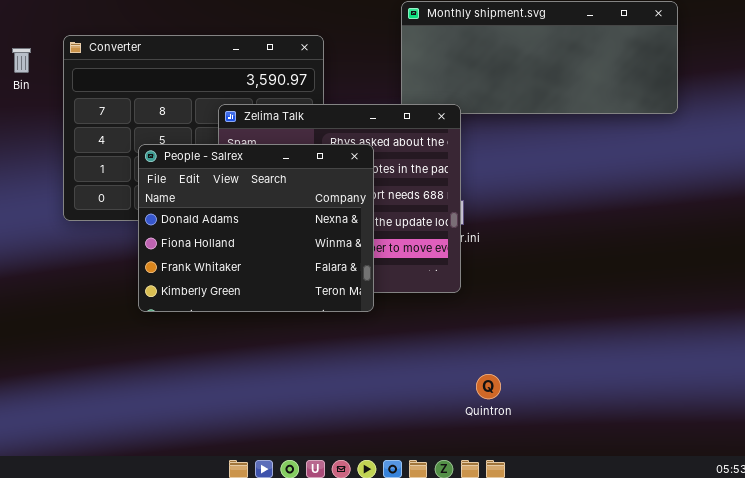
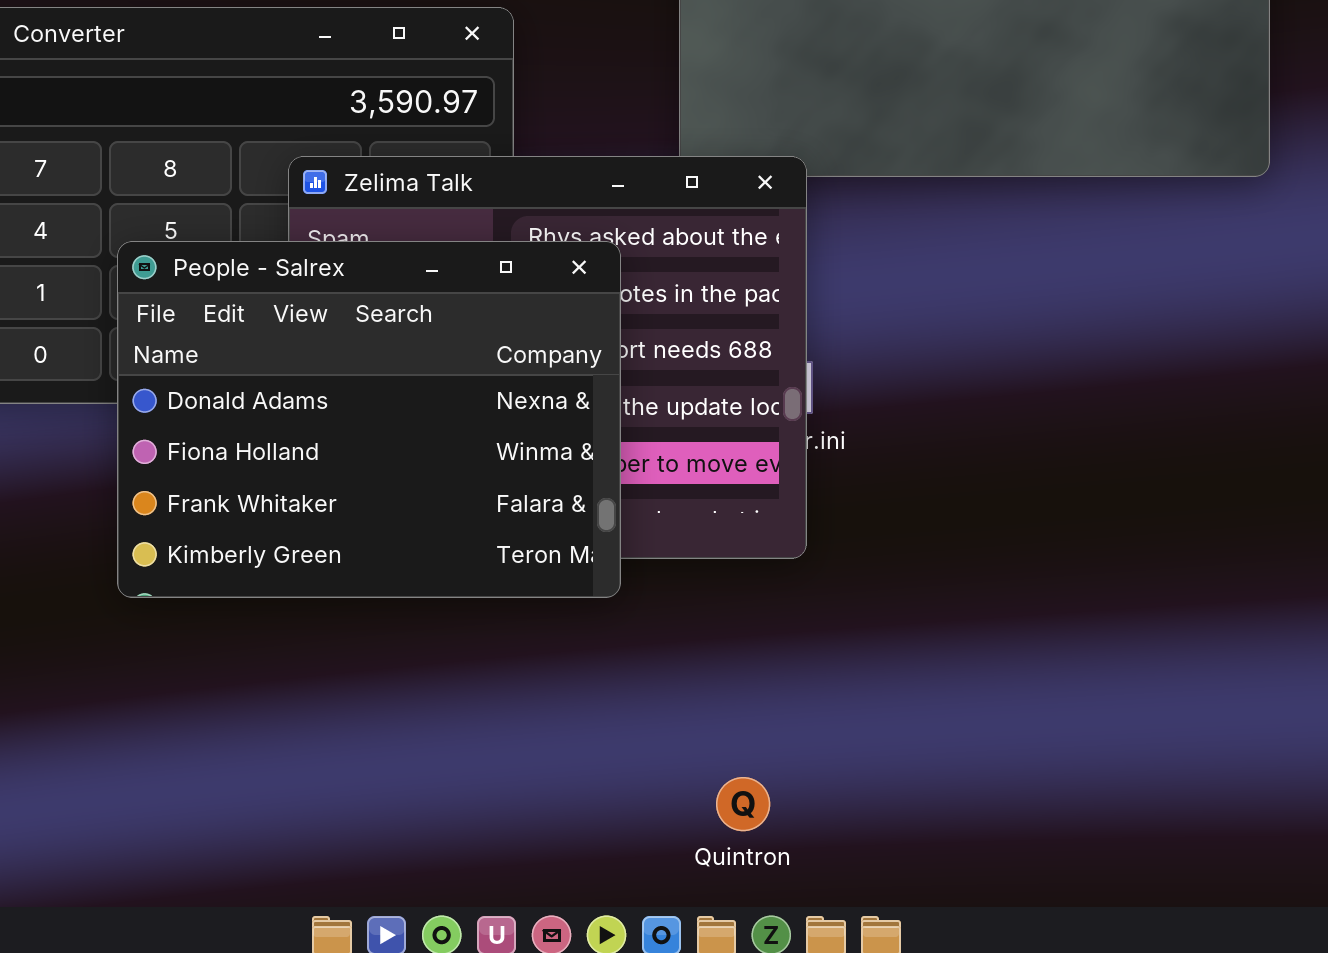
Quintron: [476,374,501,399] -> [716,777,770,831], moved

